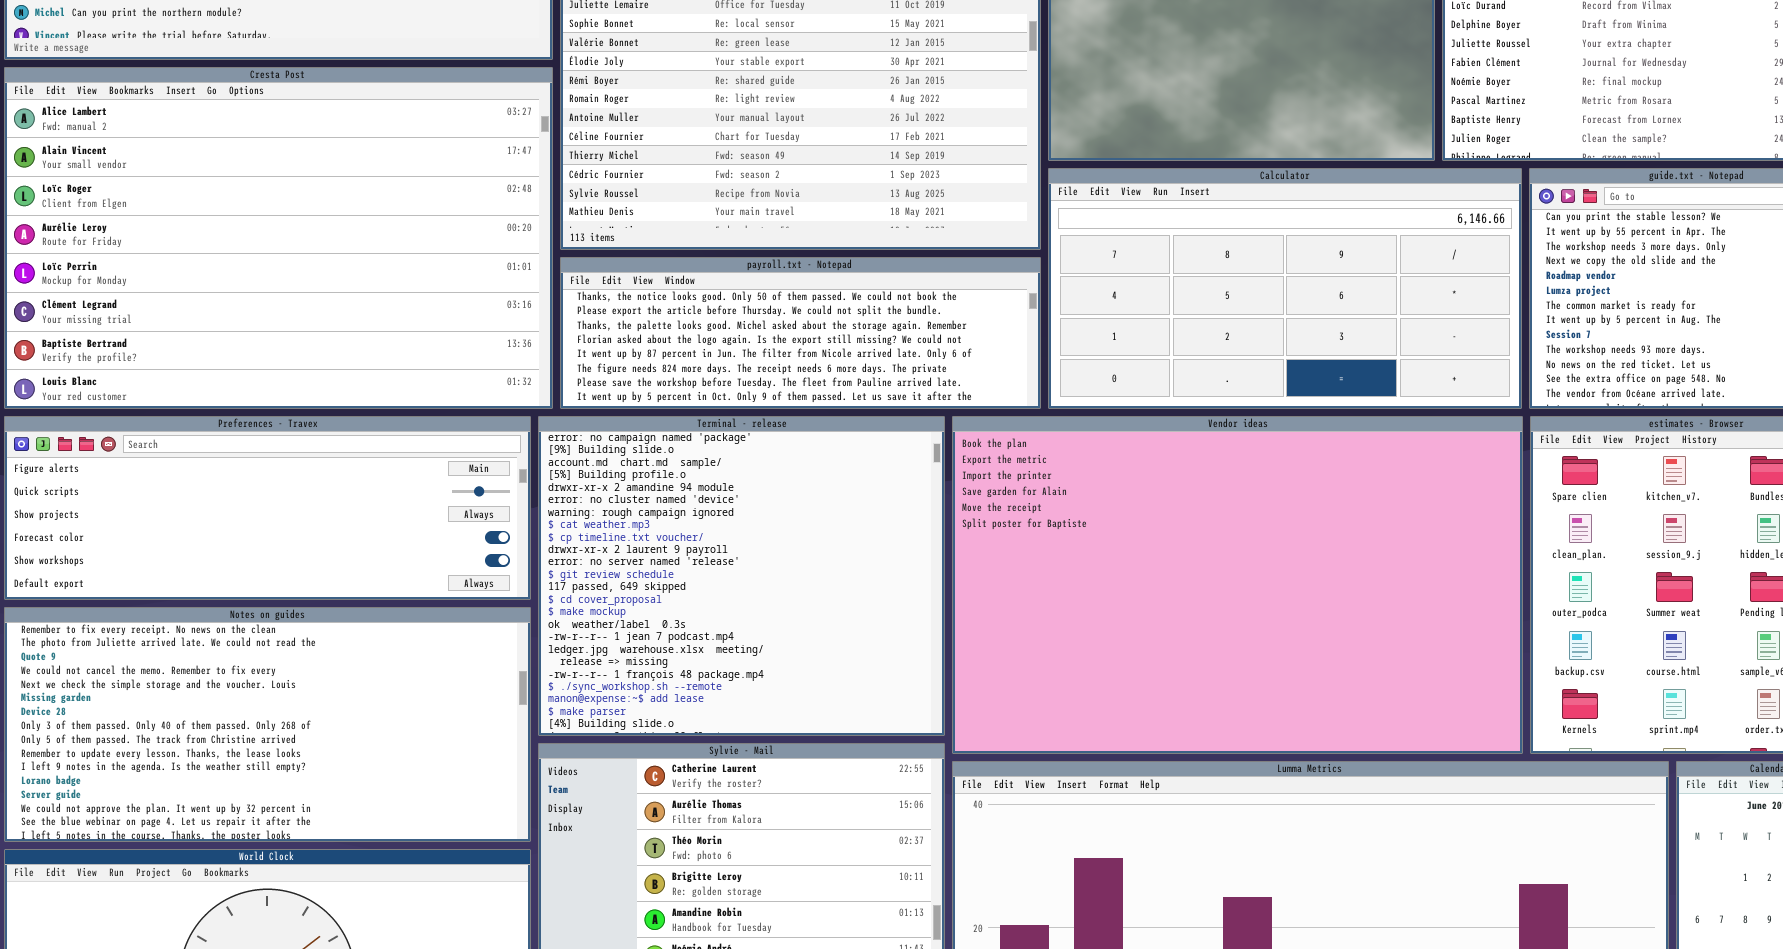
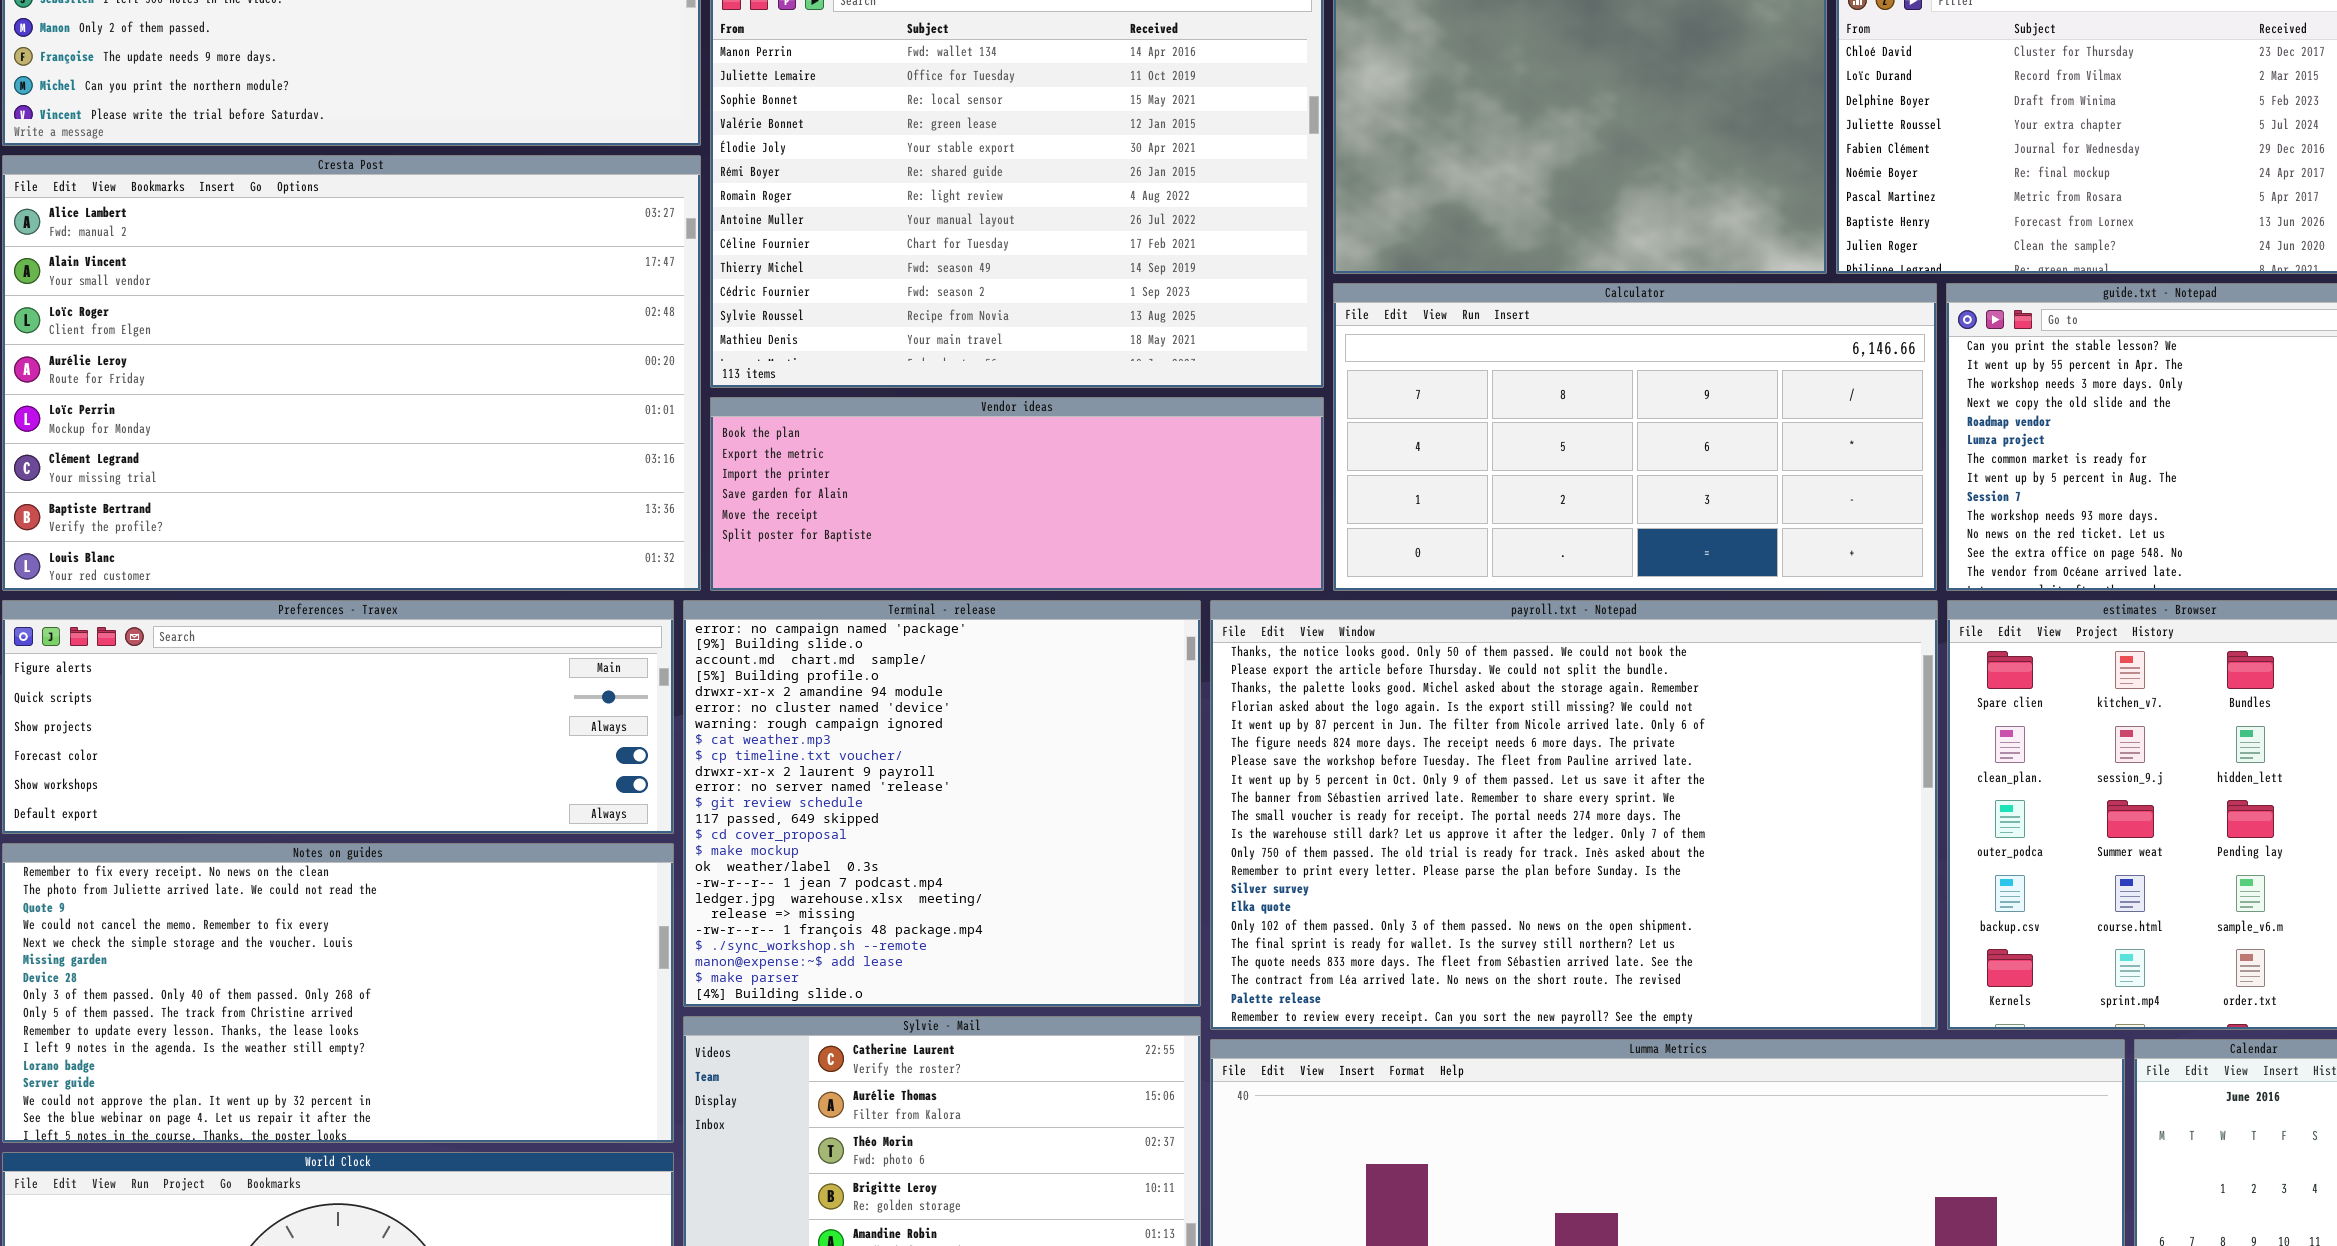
payroll.txt - Notepad: [560,257,1041,409] -> [1210,600,1938,1030], moved, resized
Vendor ideas: [952,416,1523,754] -> [710,397,1324,591], moved, resized

